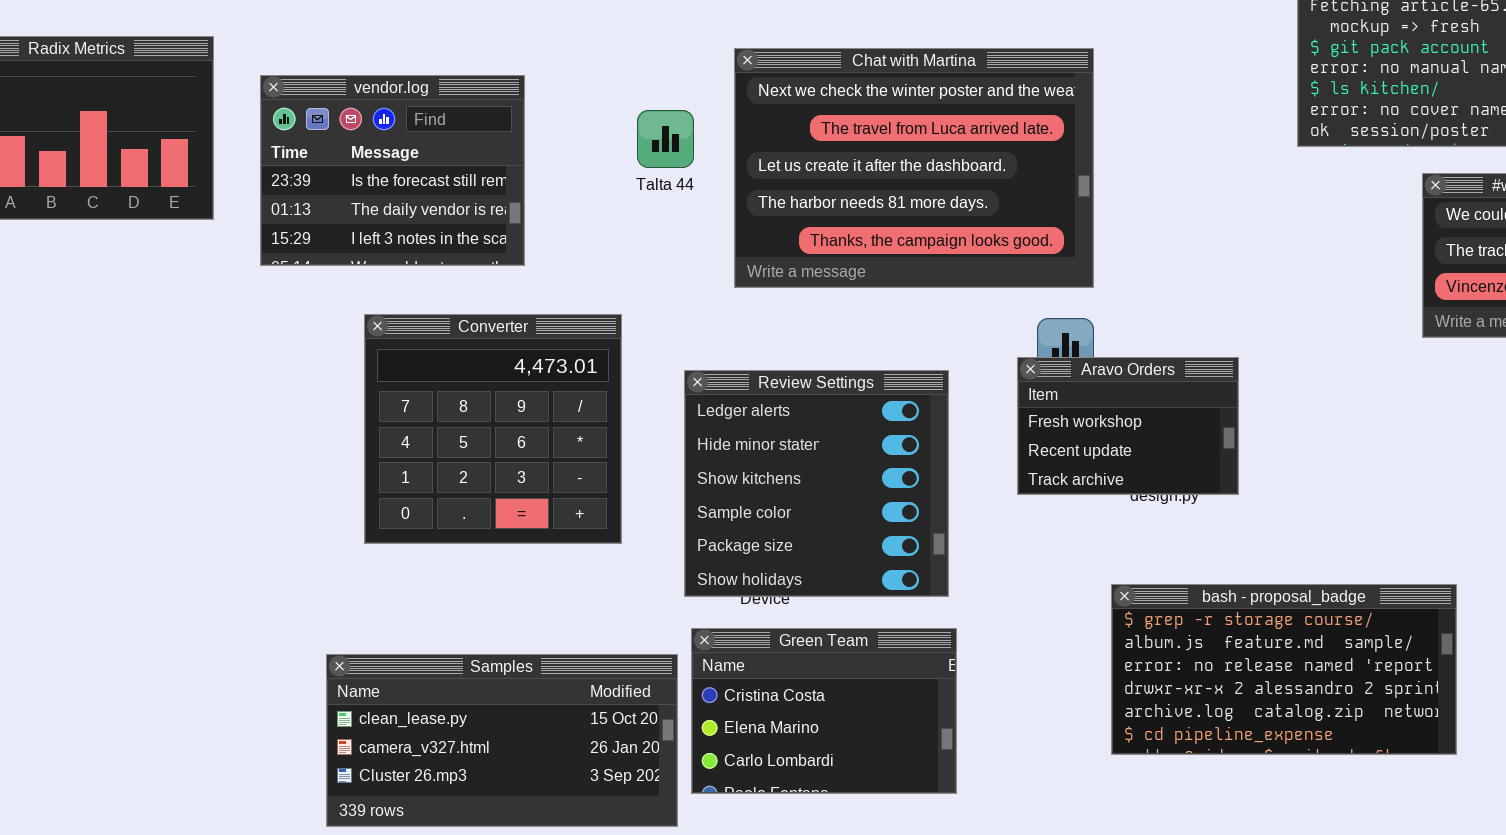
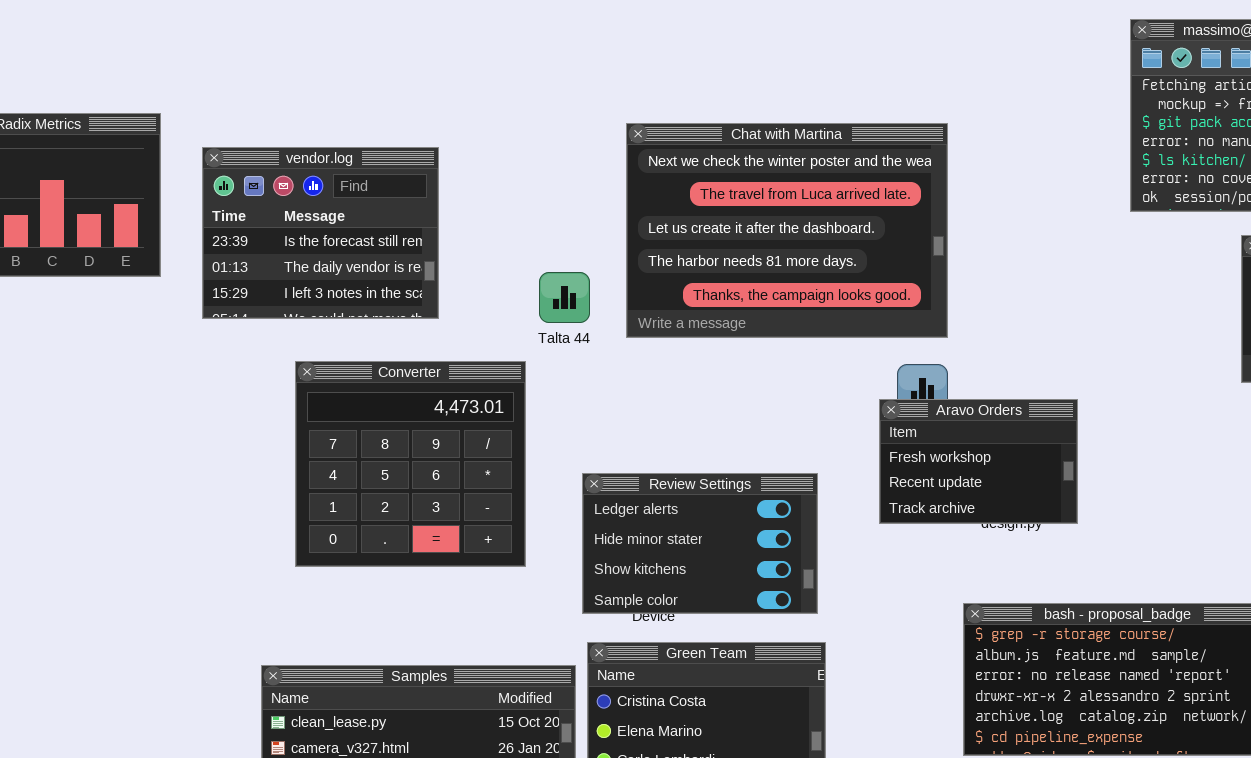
Talta 44: [637,110,694,168] -> [539,272,590,323], moved
Review Settings: [684,370,949,597] -> [582,473,818,614], resized

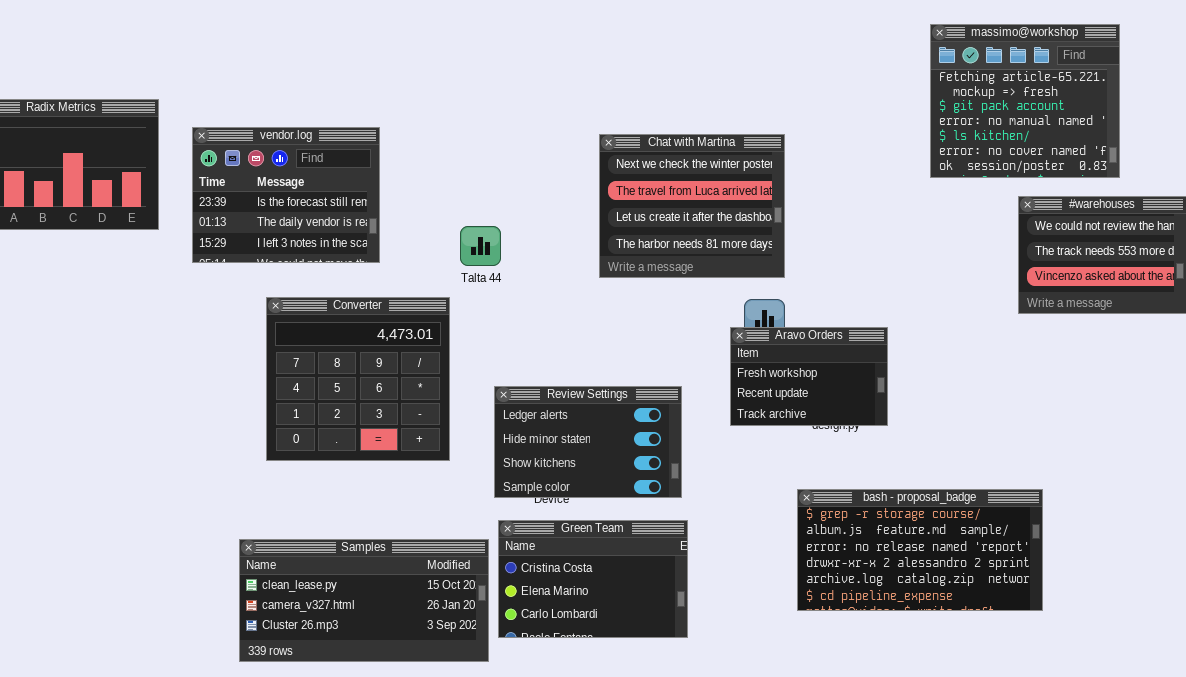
Chat with Martina: [626,123,948,338] -> [599,134,785,278], resized

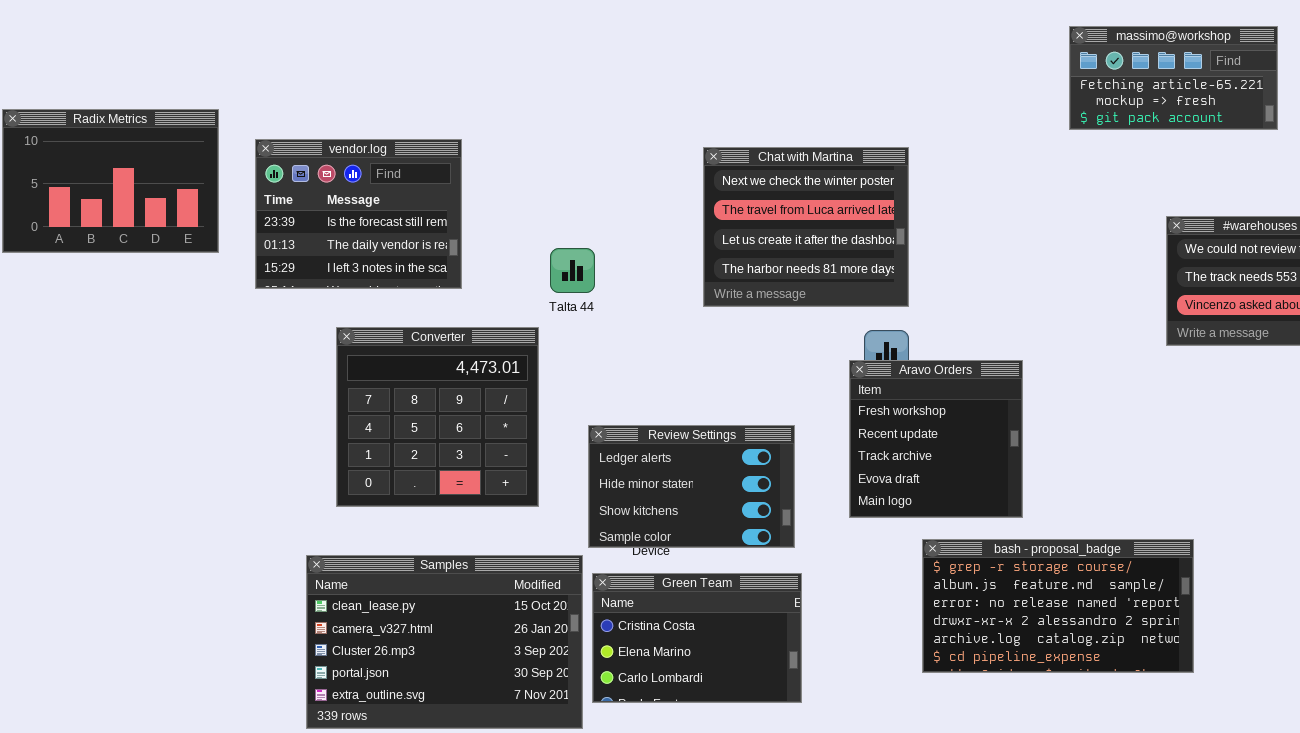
massimo@workshop: [930,24,1120,178] -> [1069,26,1278,130], resized
Aravo Orders: [730,327,888,426] -> [849,360,1023,518], resized
Samples: [239,539,489,662] -> [306,555,583,729], resized

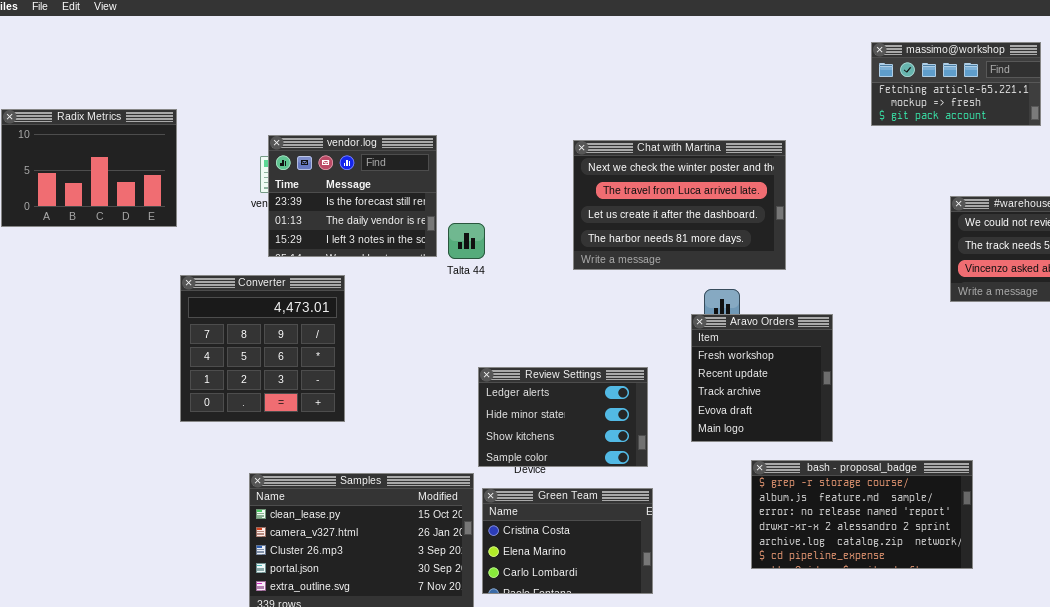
vendor.log: [255,139,462,289] -> [268,135,437,257], moved
Chat with Martina: [703,147,909,307] -> [573,140,786,270], resized
Converter: [336,327,539,507] -> [180,275,345,422], moved

